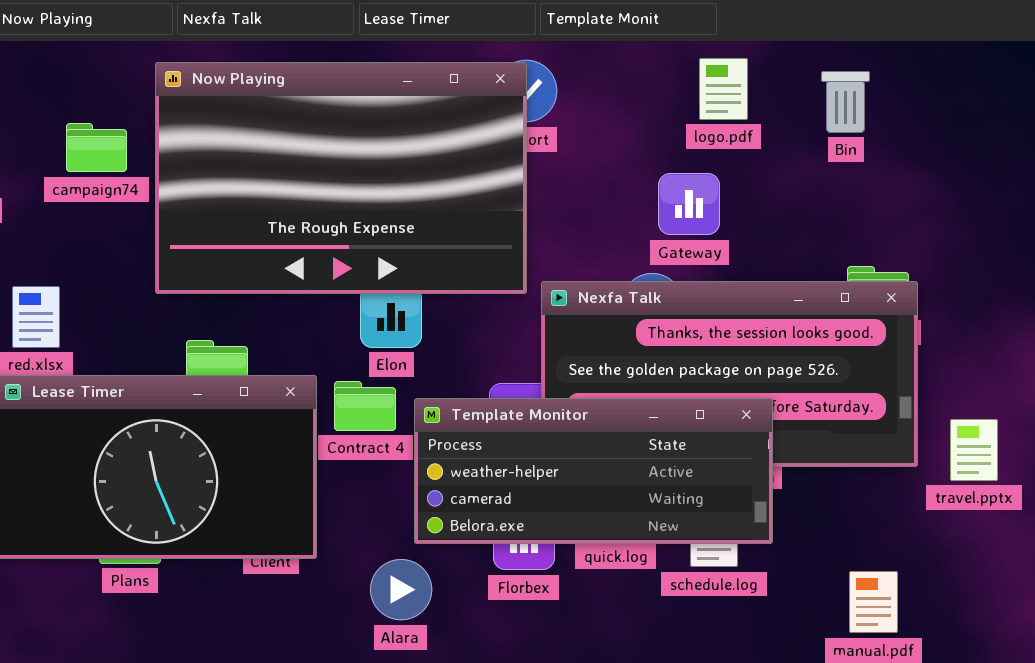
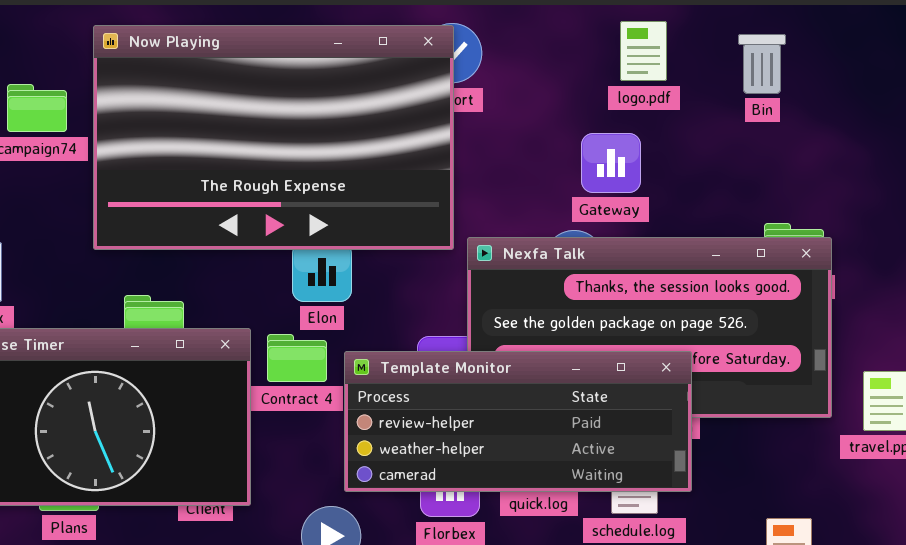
Template Monitor: [414,398,773,544] -> [344,351,692,492], scrolled up 1 row

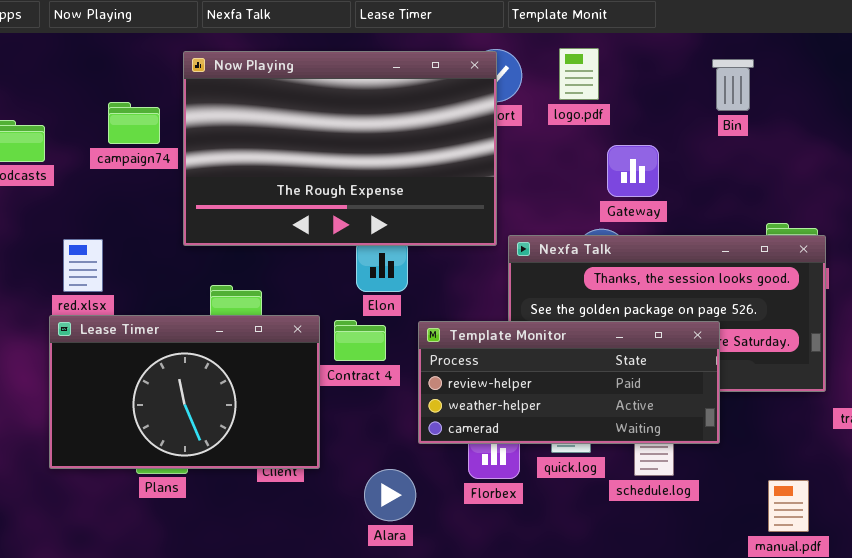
logo.pdf: [620,21,667,81] -> [559,48,599,100], moved
Bin: [738,34,786,94] -> [712,59,754,111], moved
Template Monitor: [344,351,692,492] -> [418,321,720,444], moved

